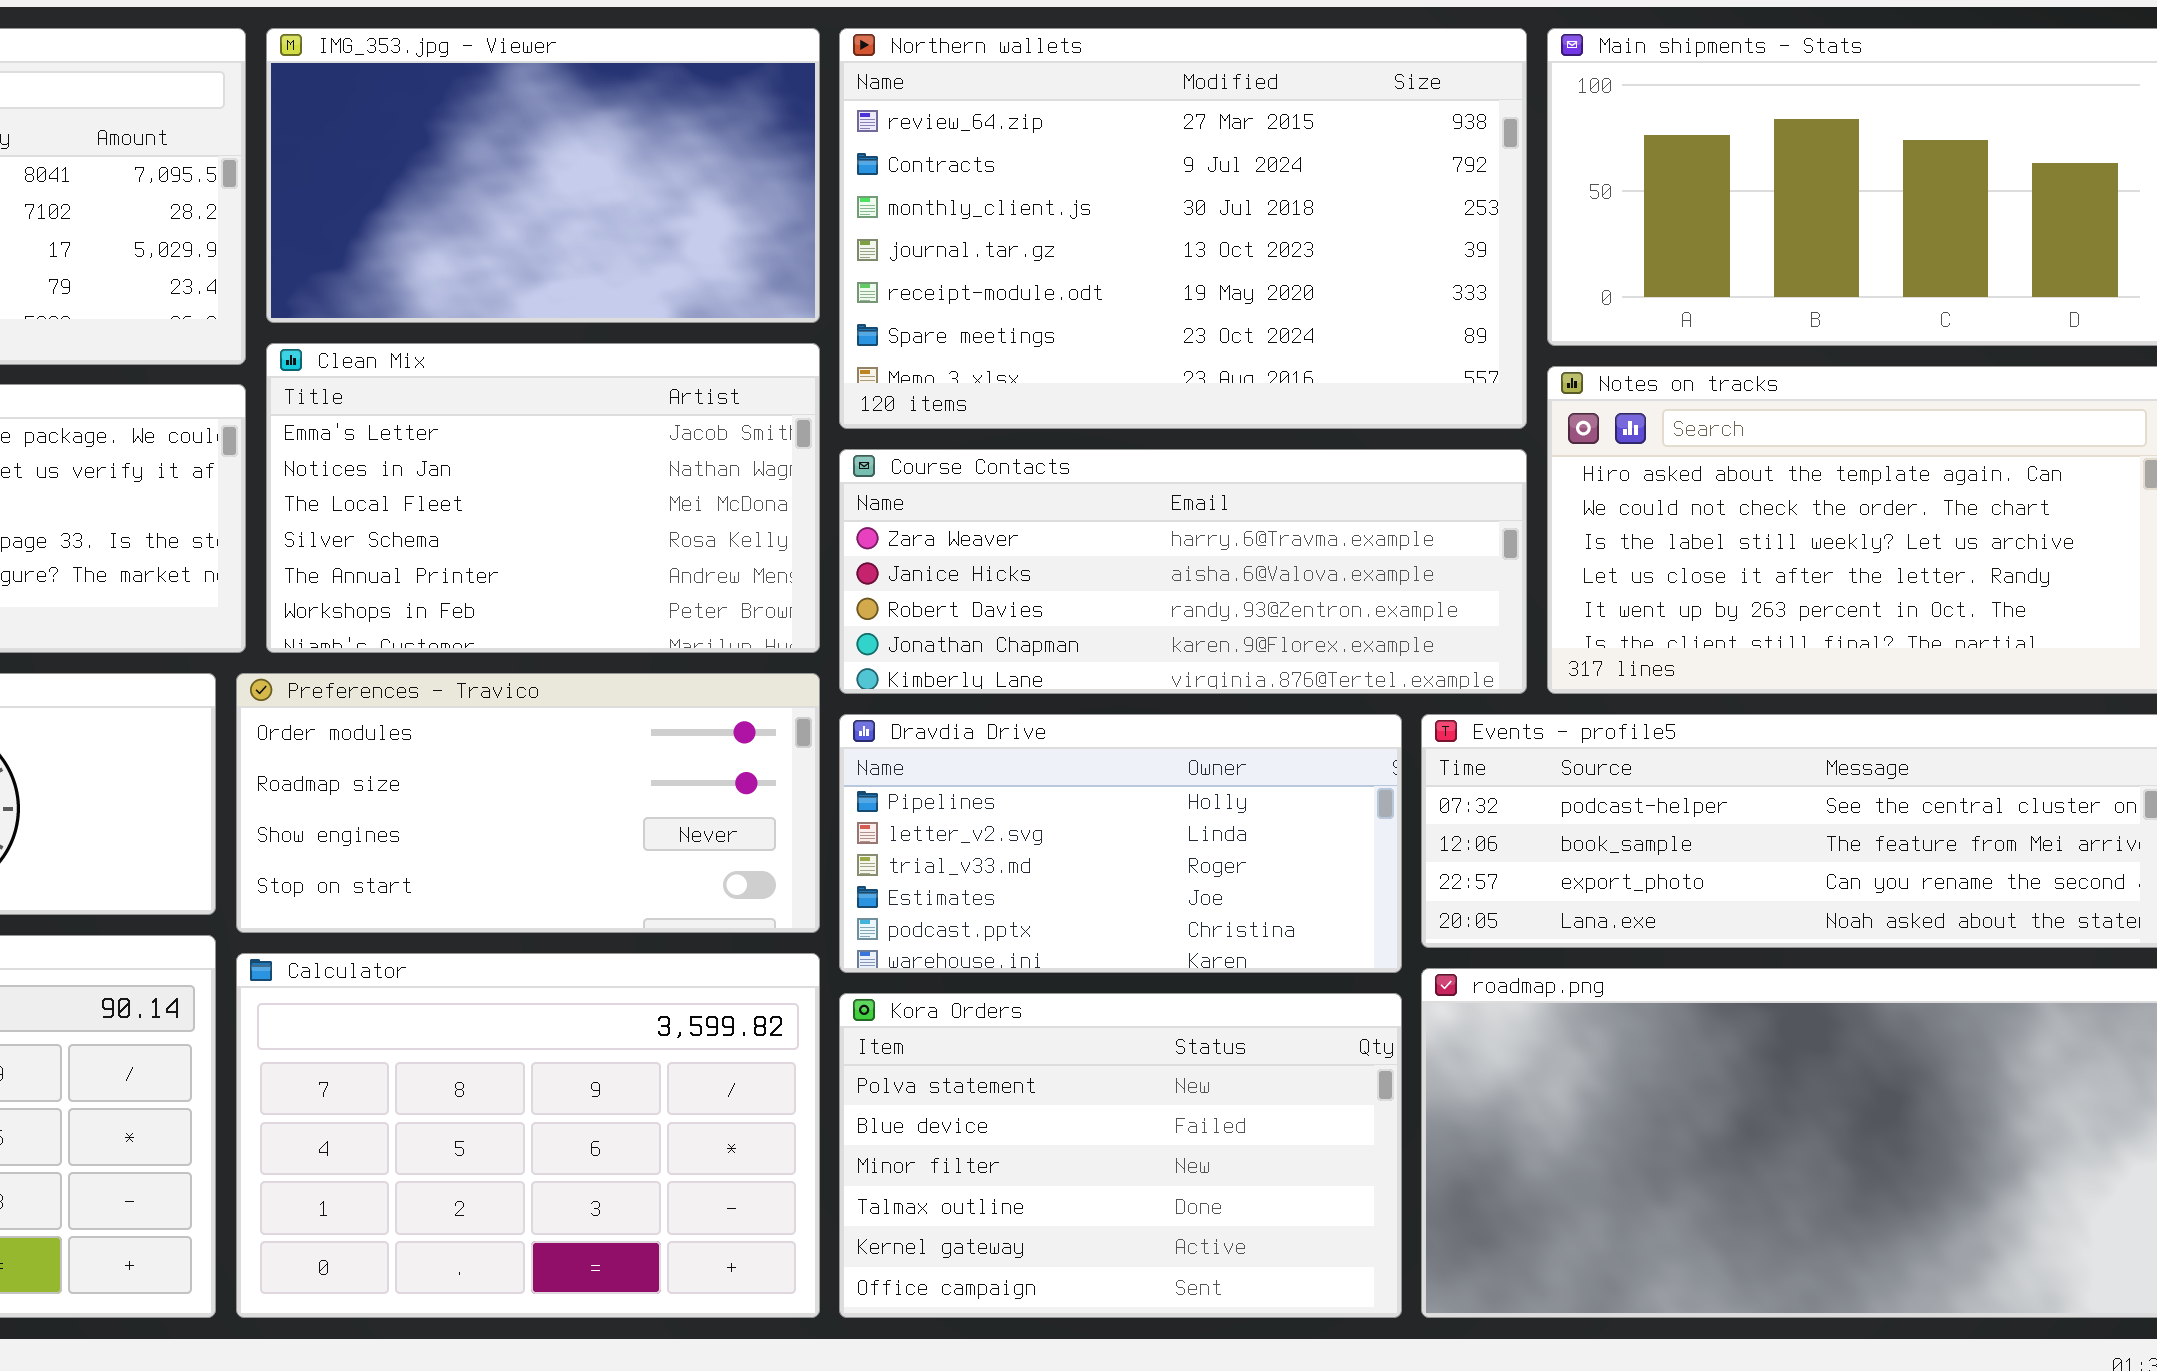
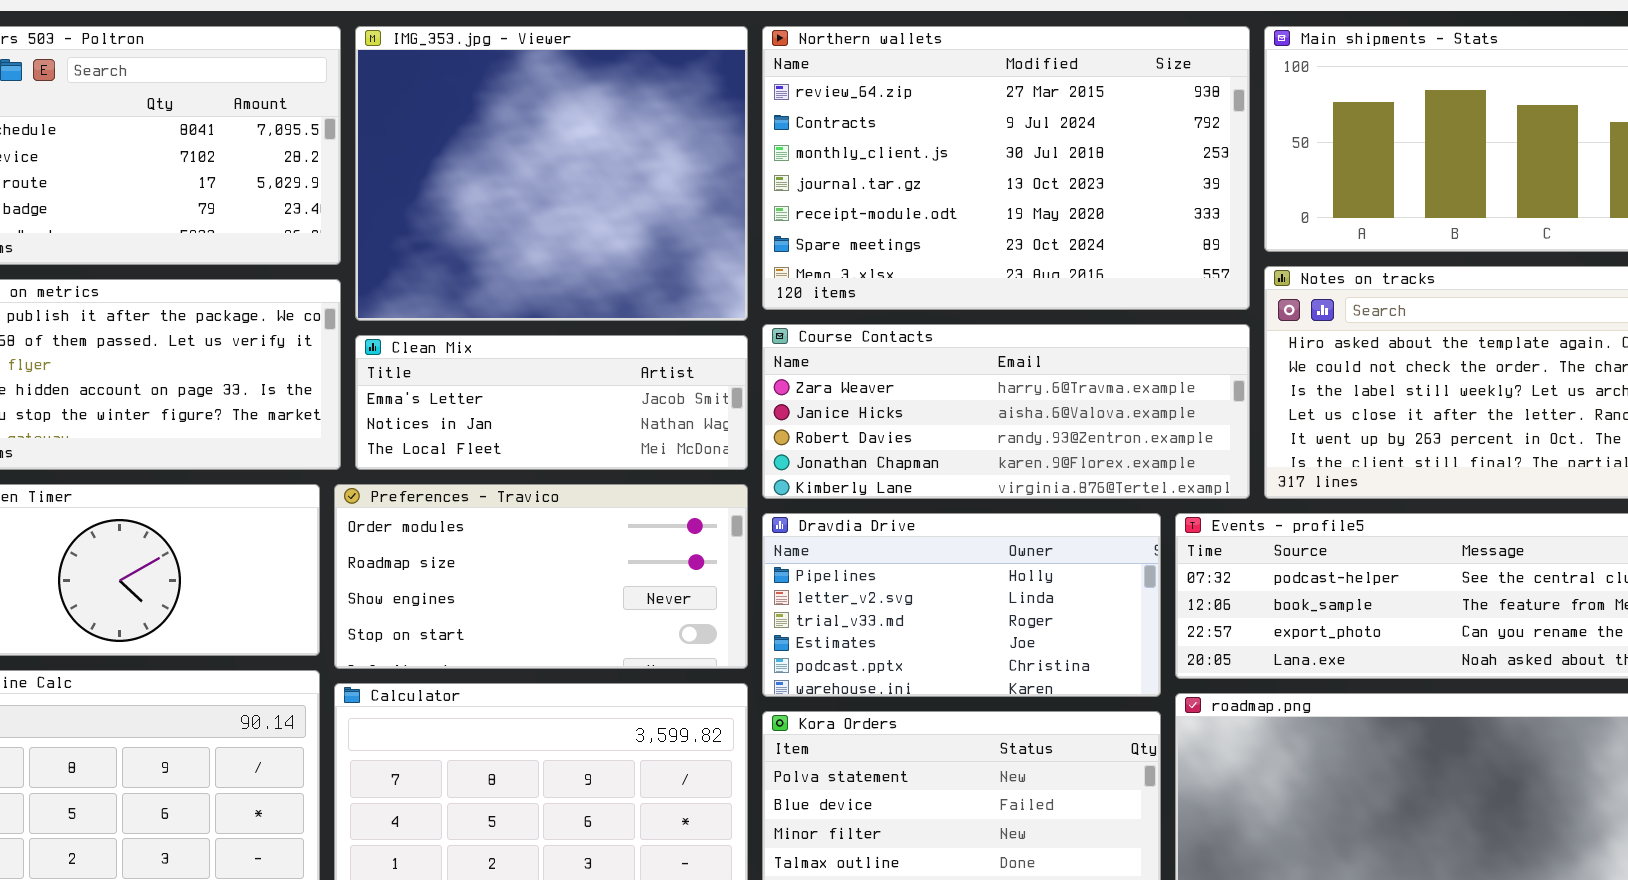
IMG_353.jpg - Viewer: [266,28,820,323] -> [355,26,748,321], resized
Clean Mix: [266,343,820,653] -> [355,335,748,470], resized

